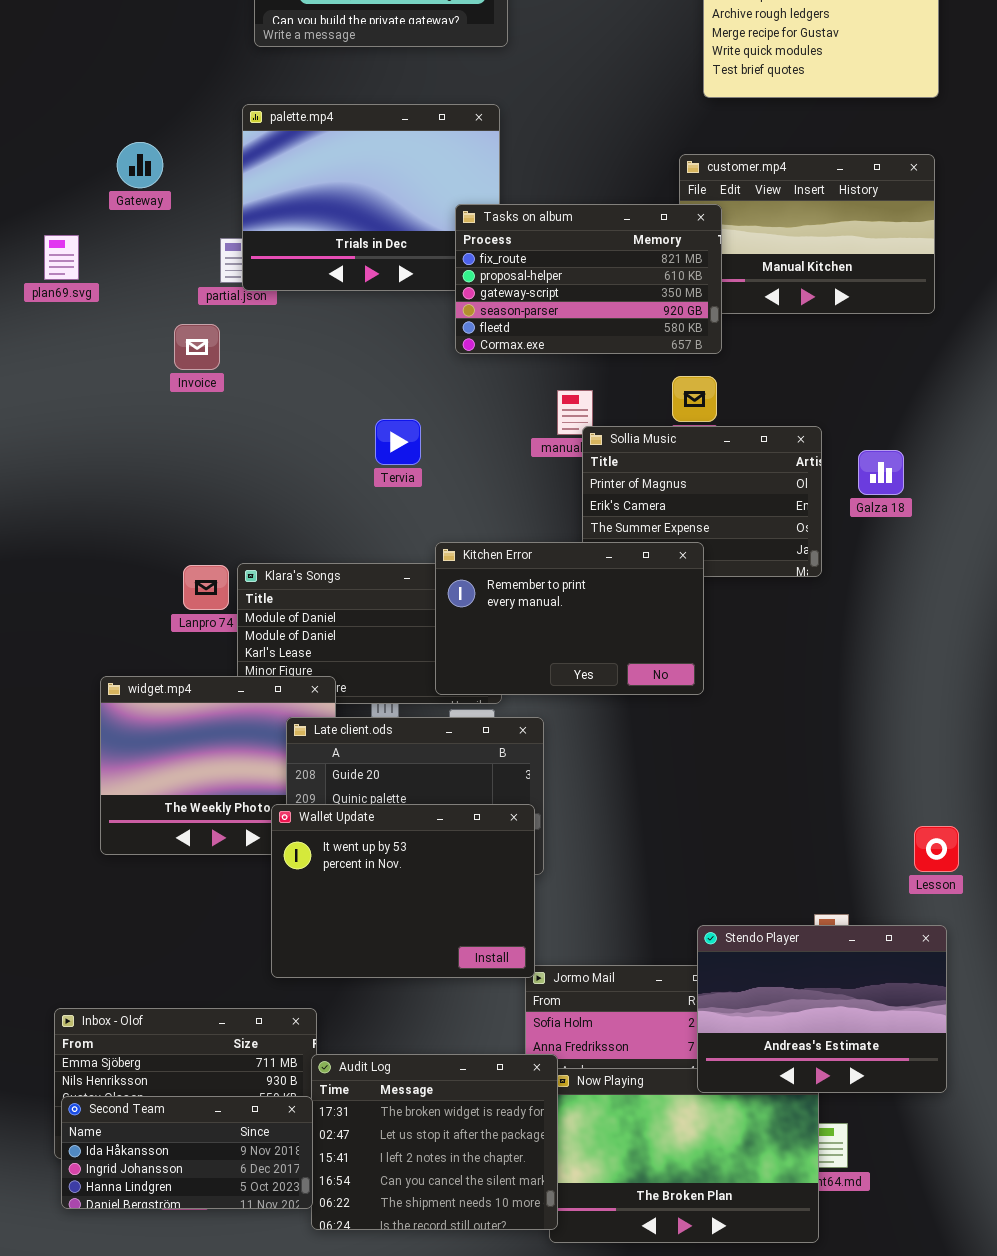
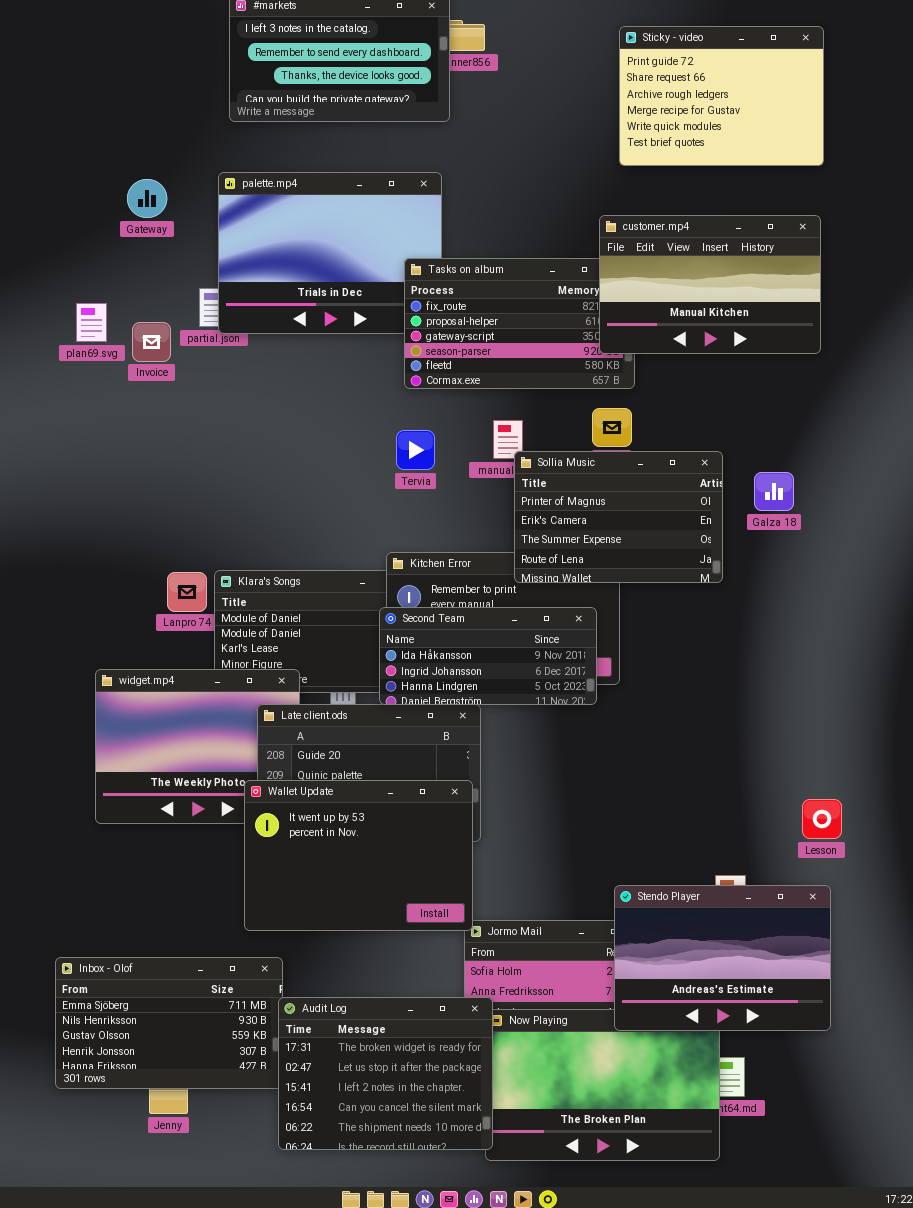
Gateway: [117,142,163,188] -> [127,179,167,218], moved
customer.mp4: [679,154,935,314] -> [599,215,821,354], raised
plan69.svg: [44,235,79,280] -> [76,303,107,342], moved
Invoice: [174,324,220,370] -> [132,322,171,362], moved
Tervia: [375,419,421,465] -> [396,430,435,470], moved
Sollia Music: [582,426,822,577] -> [514,451,723,583], raised
Second Team: [61,1096,313,1209] -> [379,607,597,705], moved

